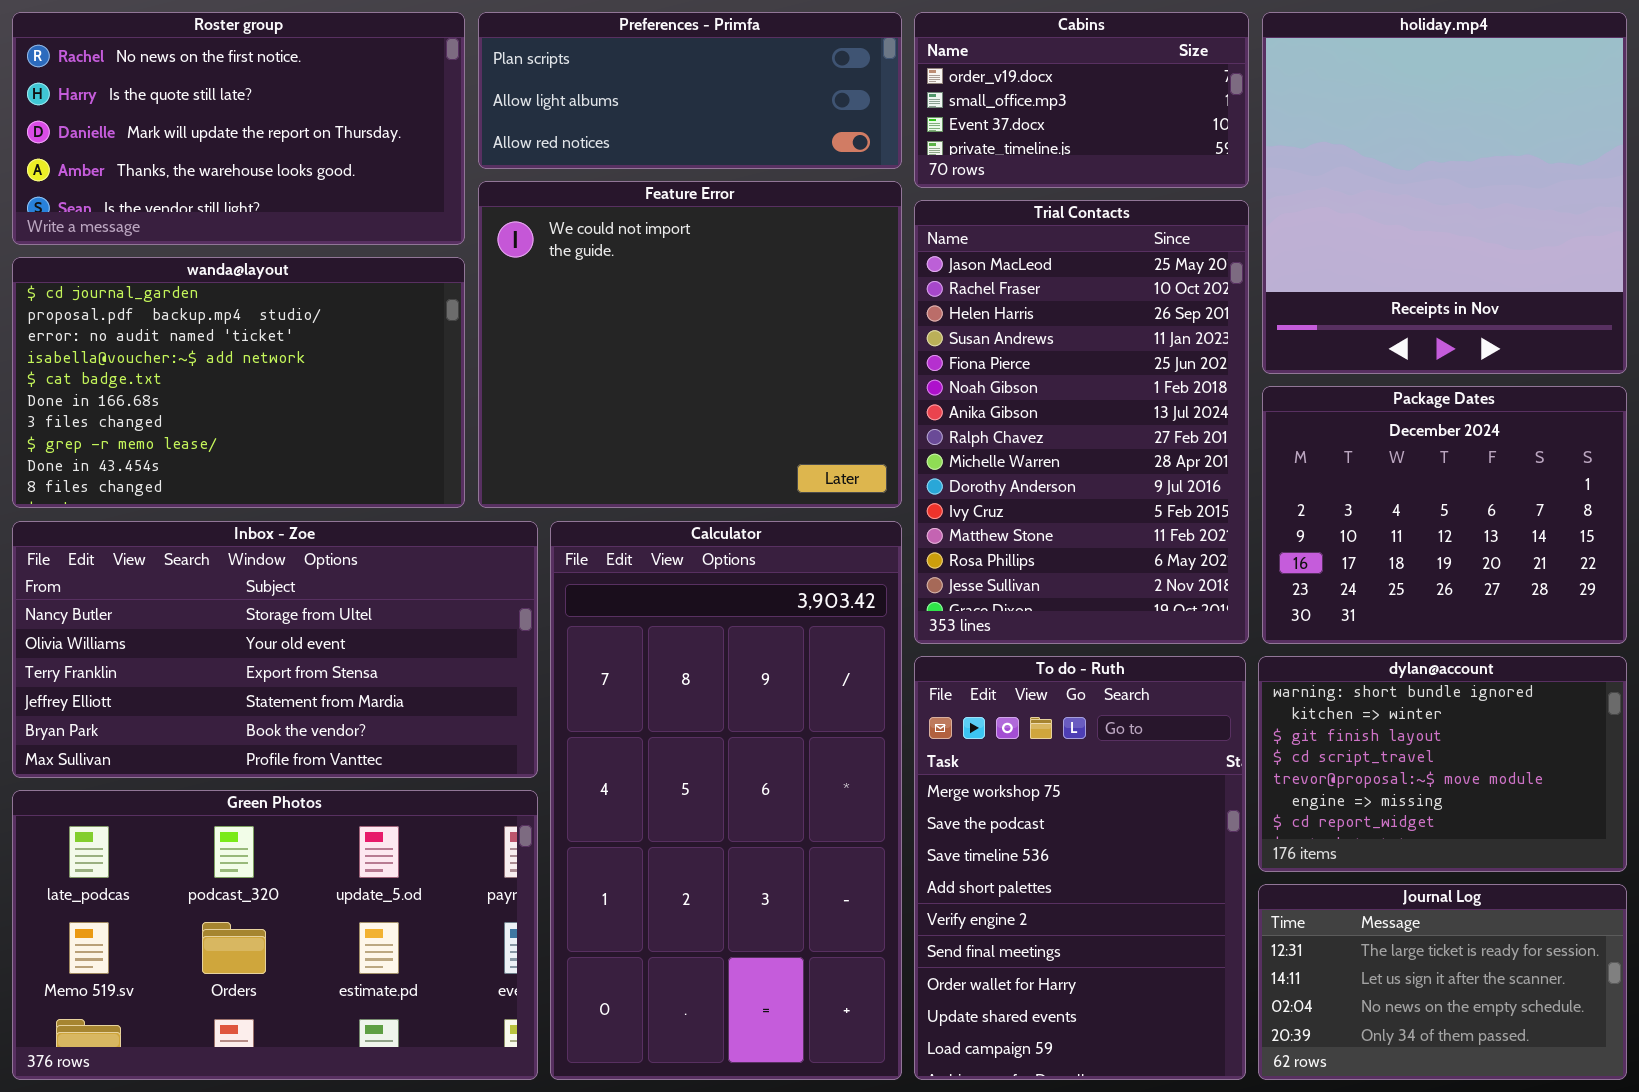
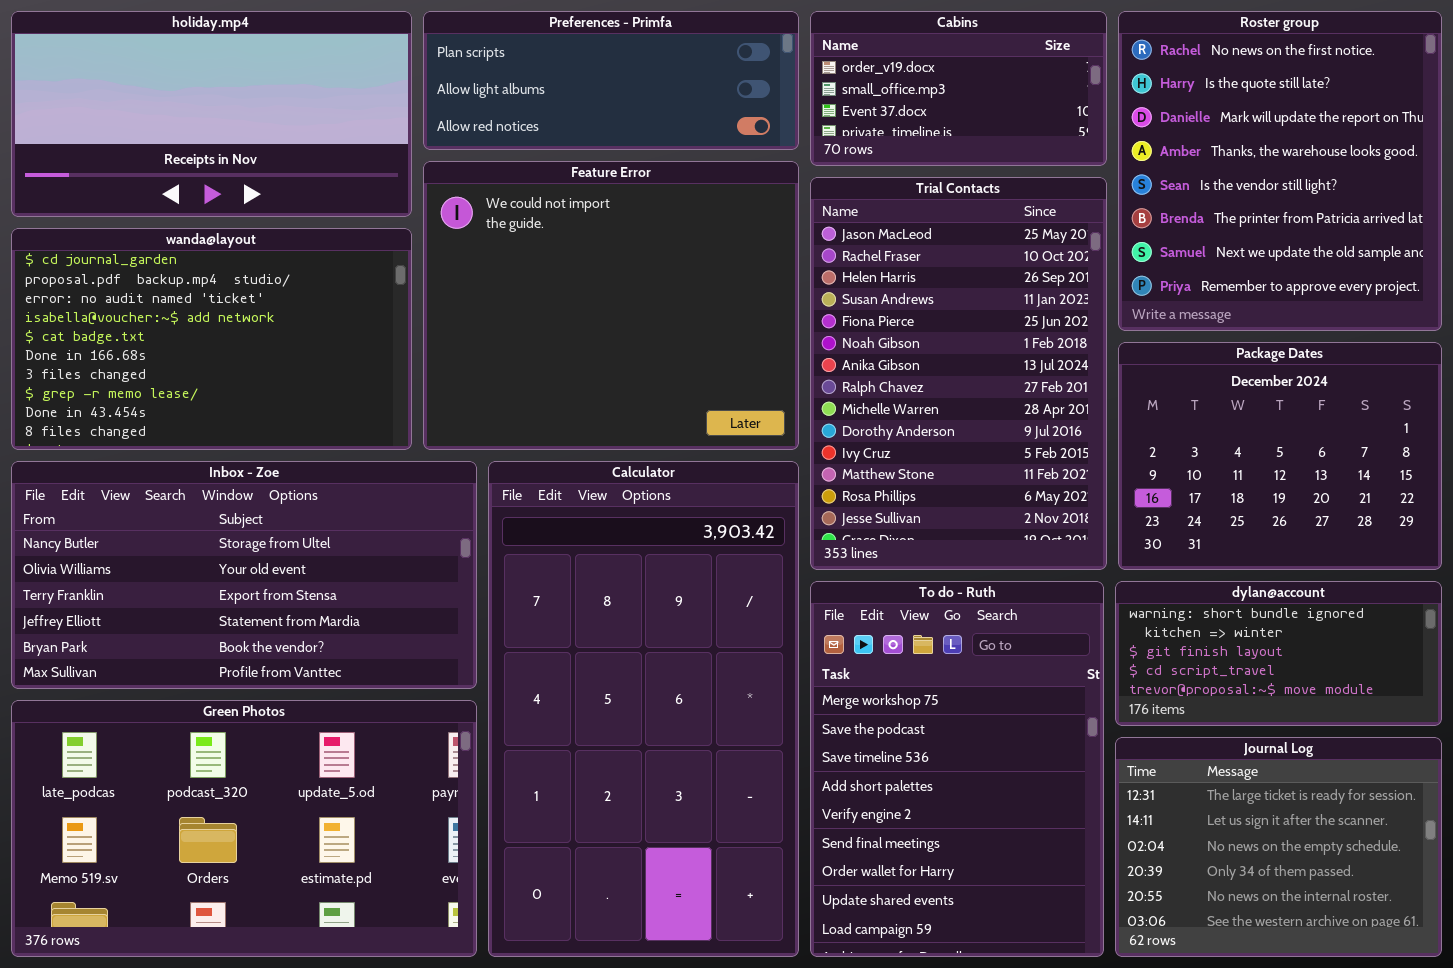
Roster group: [12,12,465,245] -> [1118,11,1442,331], moved, resized
holiday.mp4: [1262,12,1627,374] -> [11,11,412,217], moved, resized
dylan@account: [1258,656,1627,872] -> [1115,581,1442,726], resized
Journal Log: [1258,884,1627,1080] -> [1115,737,1442,957], resized

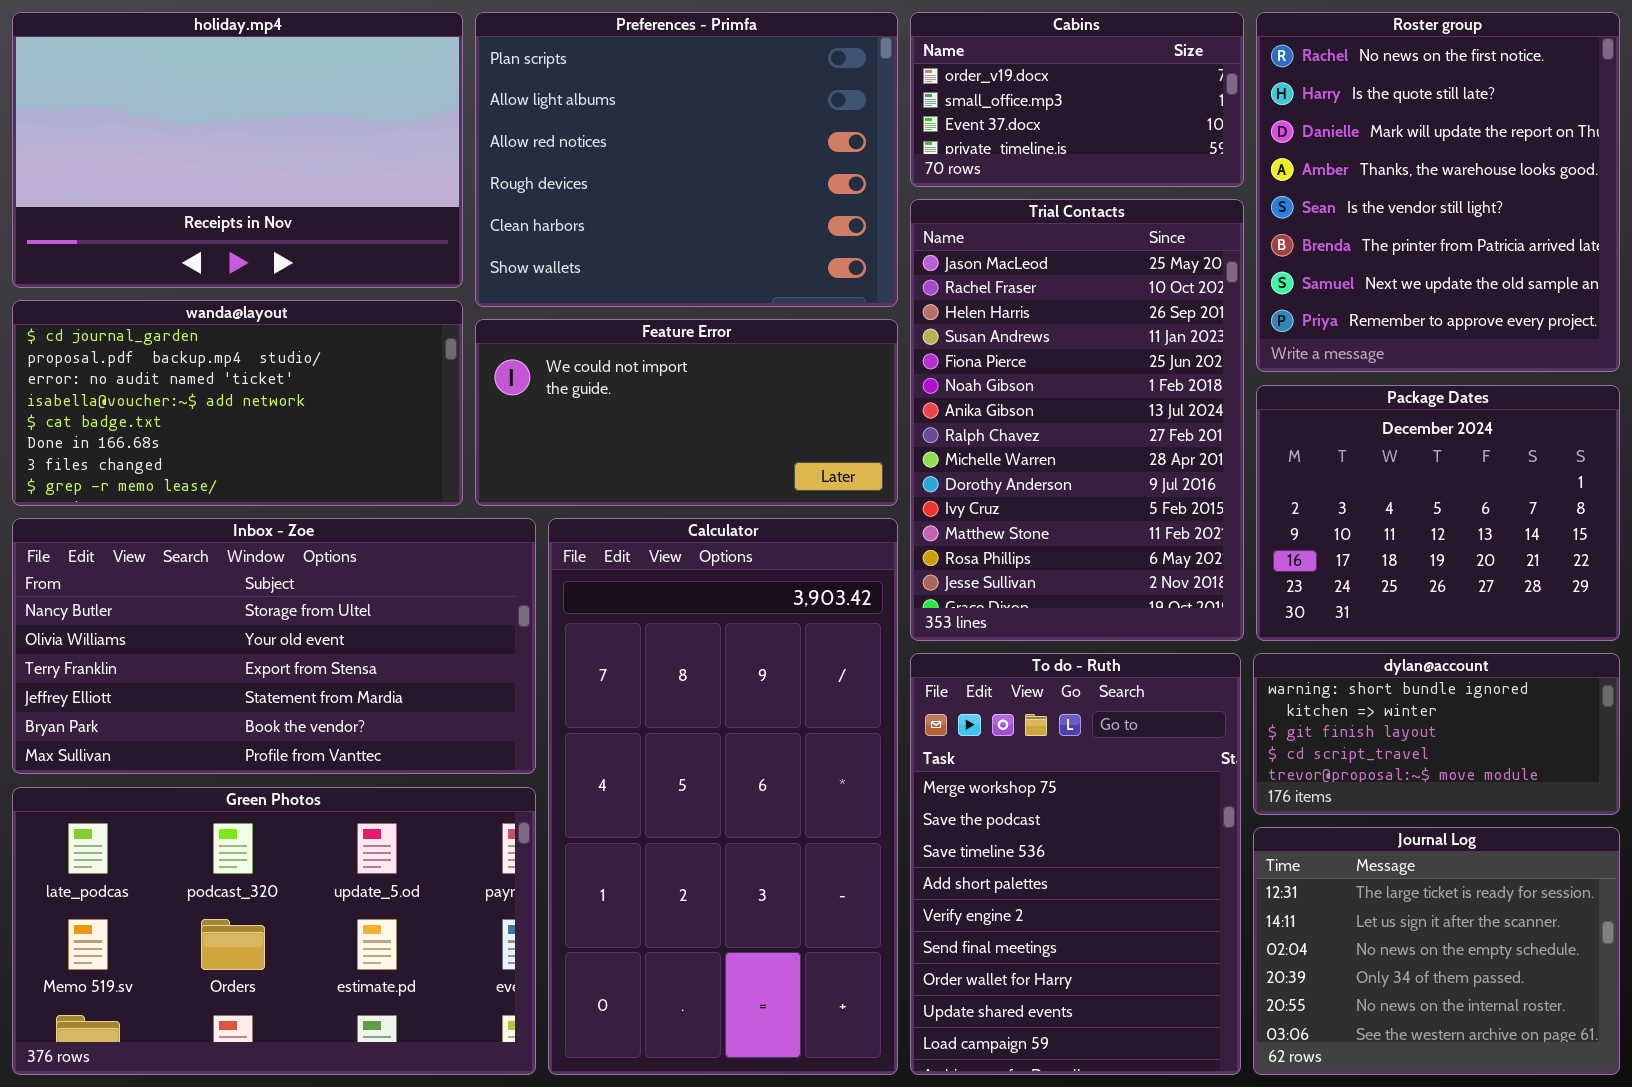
holiday.mp4: [11,11,412,217] -> [12,12,463,288], resized
Preferences - Primfa: [423,11,799,150] -> [475,12,898,307], resized
Feature Error: [423,161,799,450] -> [475,319,898,506], resized
wanda@layout: [11,228,412,450] -> [12,300,463,506], resized

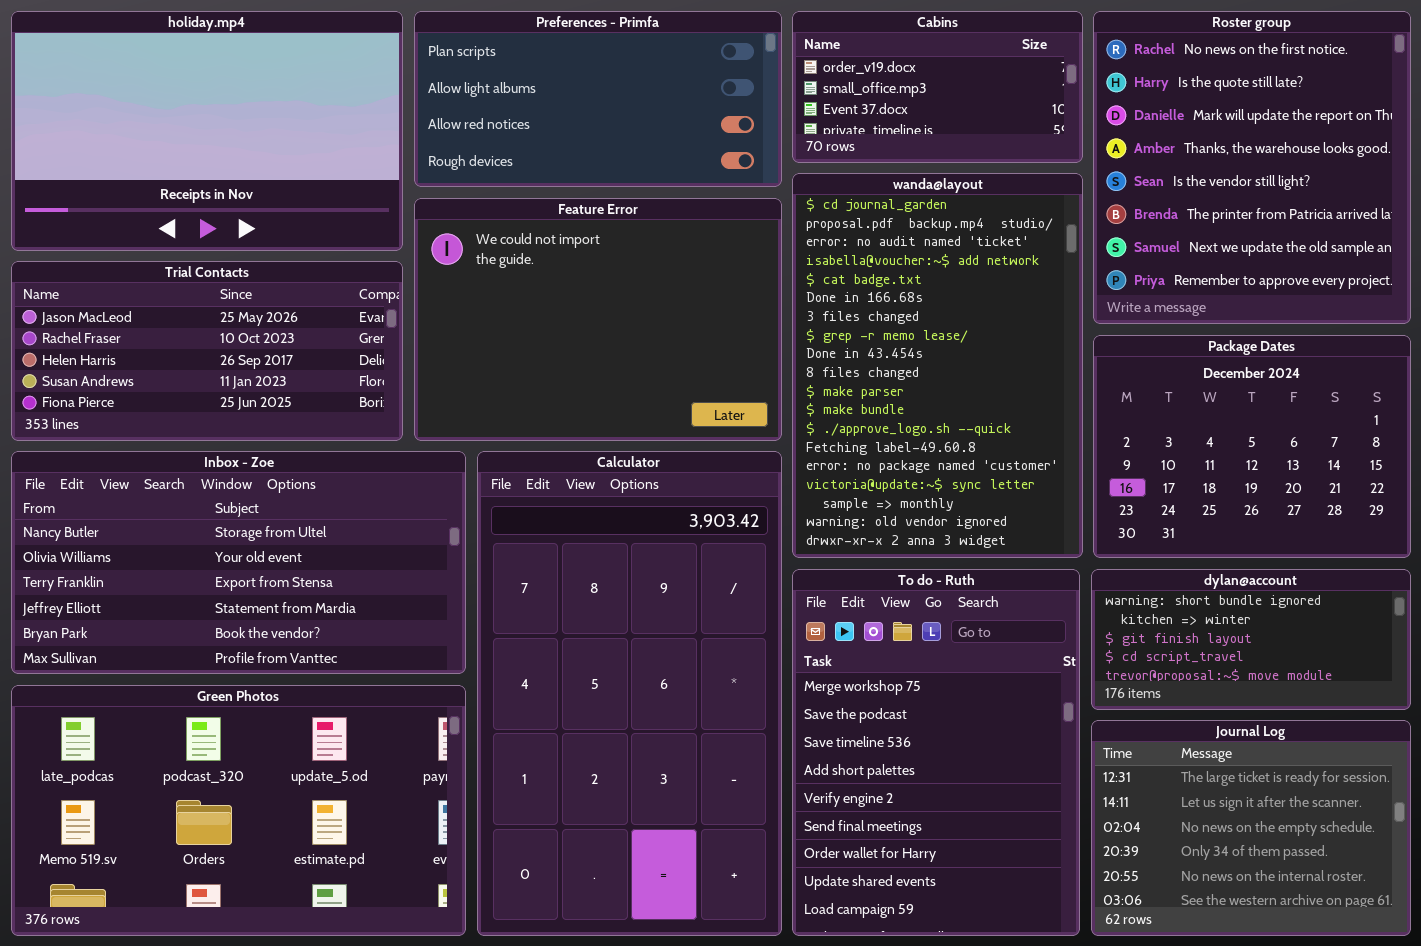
Preferences - Primfa: [475,12,898,307] -> [414,11,782,187], resized
Trial Contacts: [910,199,1244,641] -> [11,261,403,441], moved, resized
wanda@layout: [12,300,463,506] -> [792,173,1083,558], moved, resized
Feature Error: [475,319,898,506] -> [414,198,782,441], resized

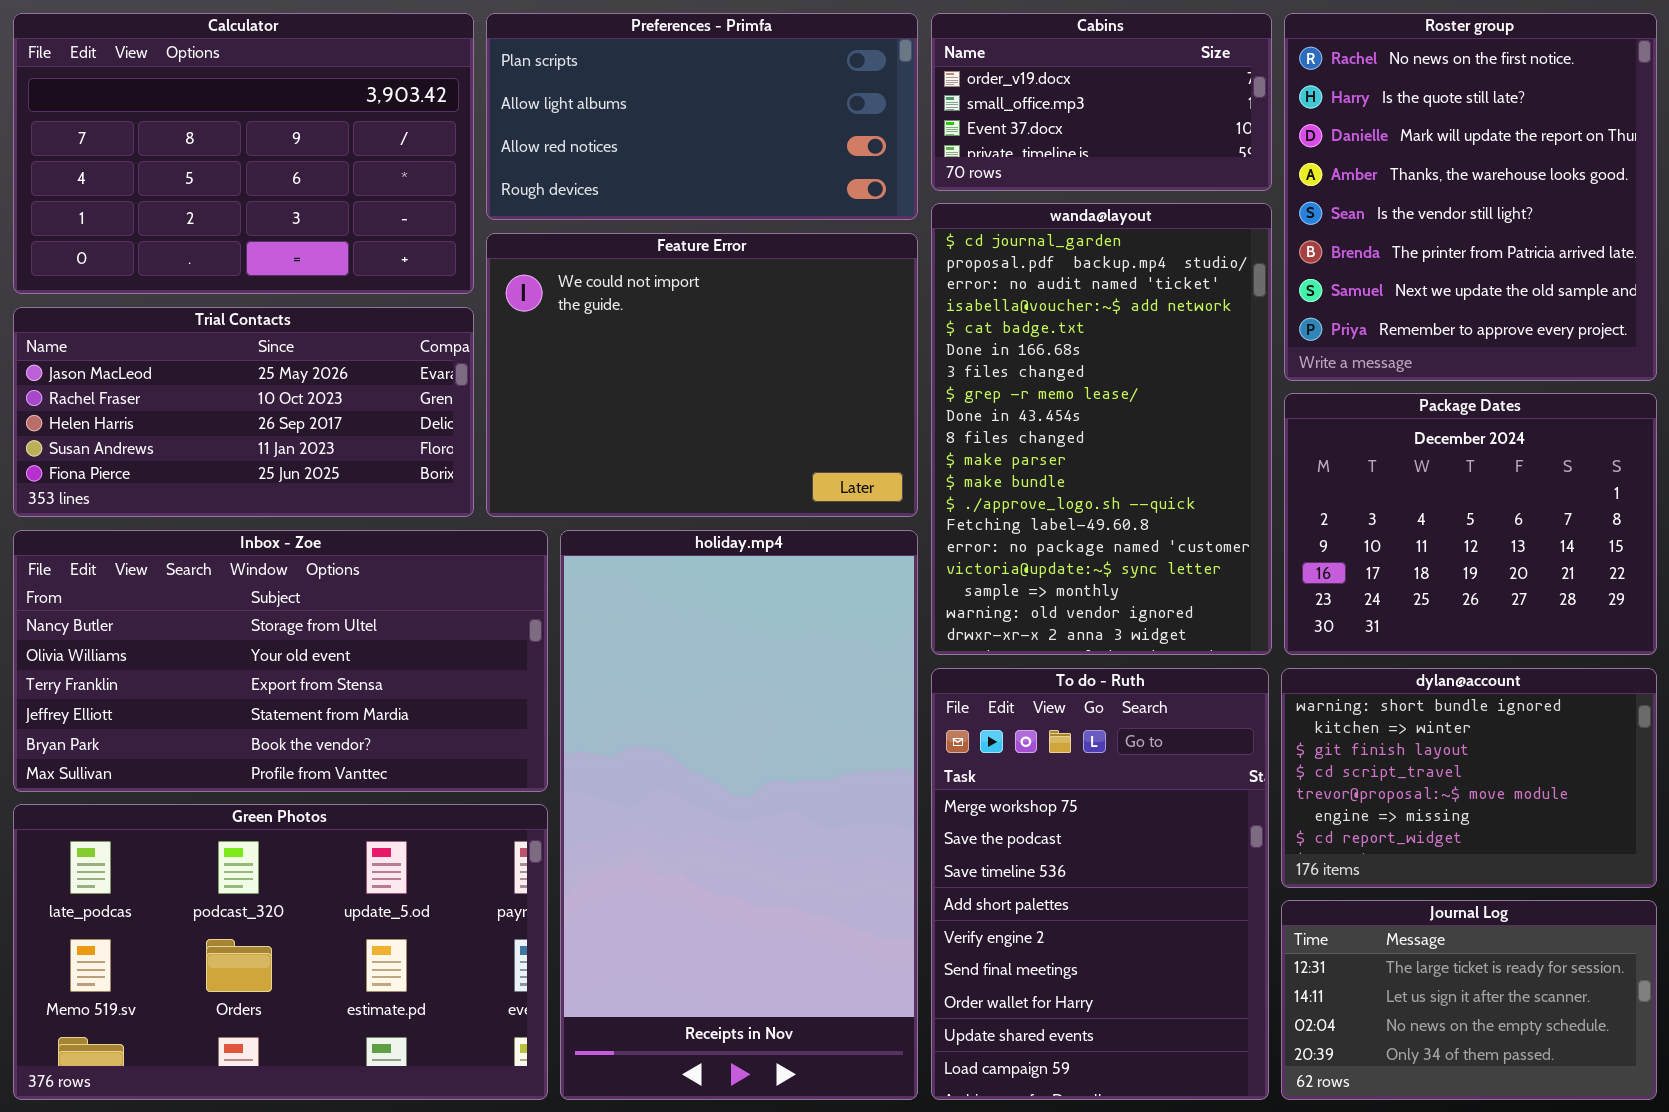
holiday.mp4: [11,11,403,251] -> [560,530,918,1100], moved, resized
Calculator: [477,451,782,936] -> [13,13,474,294], moved, resized
dylan@account: [1091,569,1411,710] -> [1281,668,1657,888], resized
Journal Log: [1091,720,1411,936] -> [1281,900,1657,1100], resized

